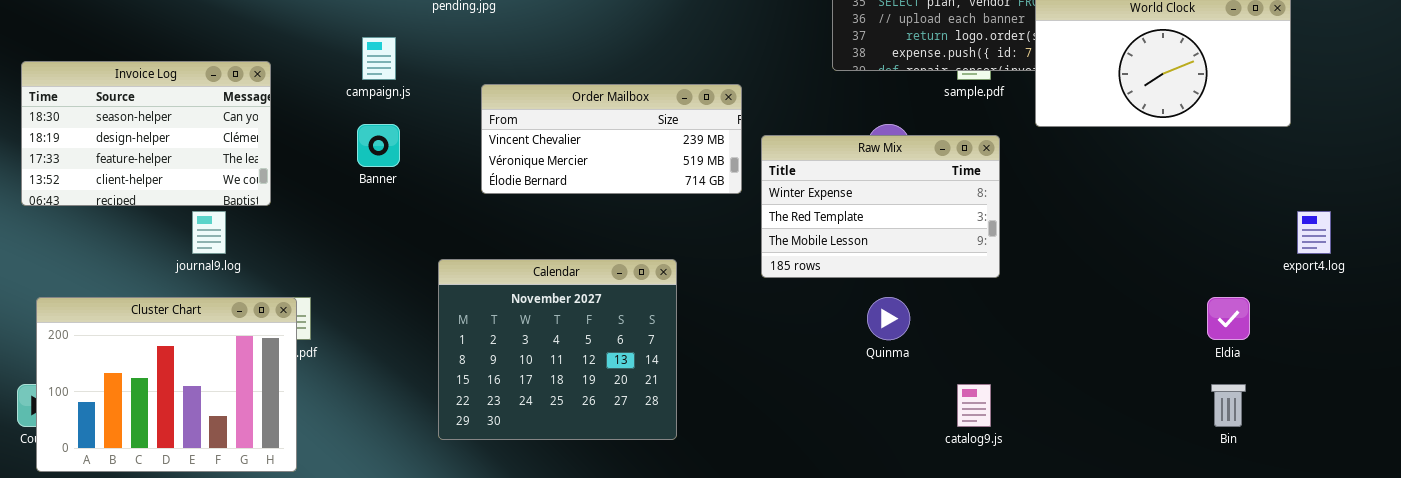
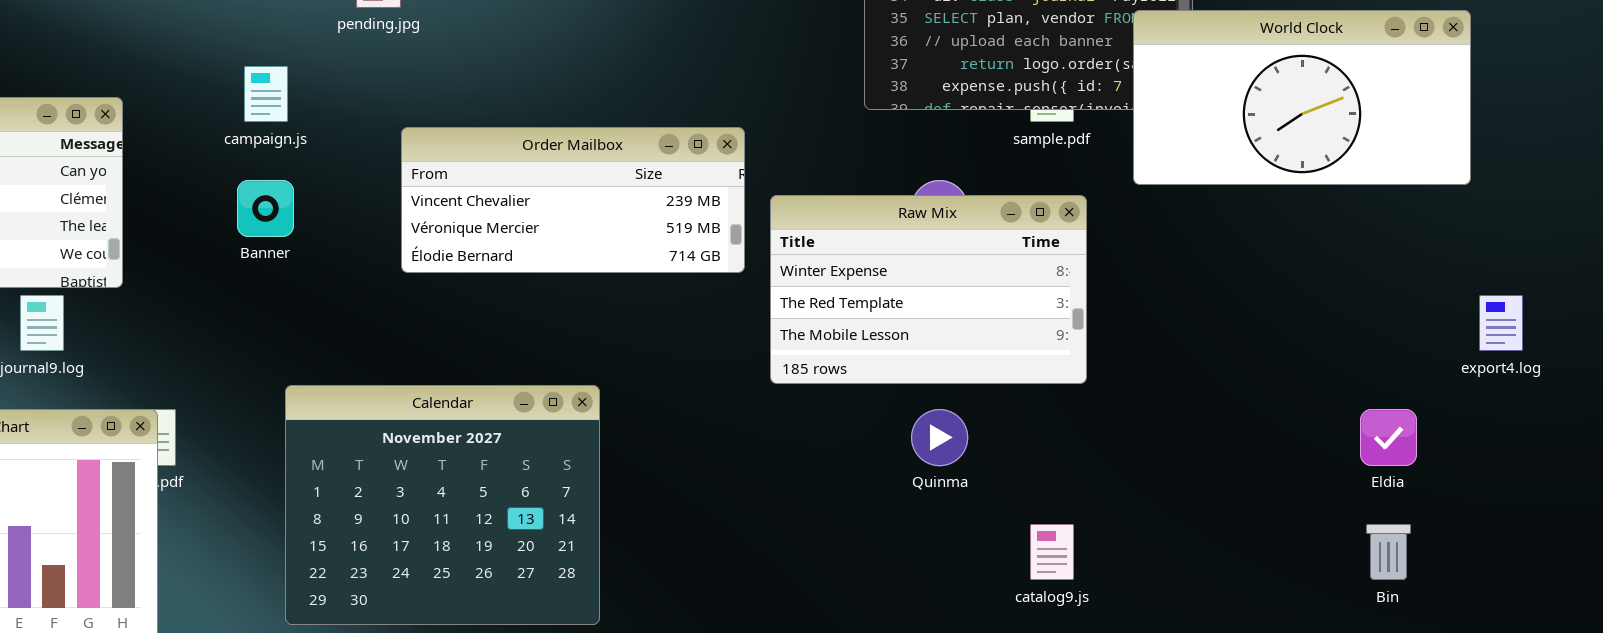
Calendar: [438,259,677,440] -> [285,385,600,625], moved

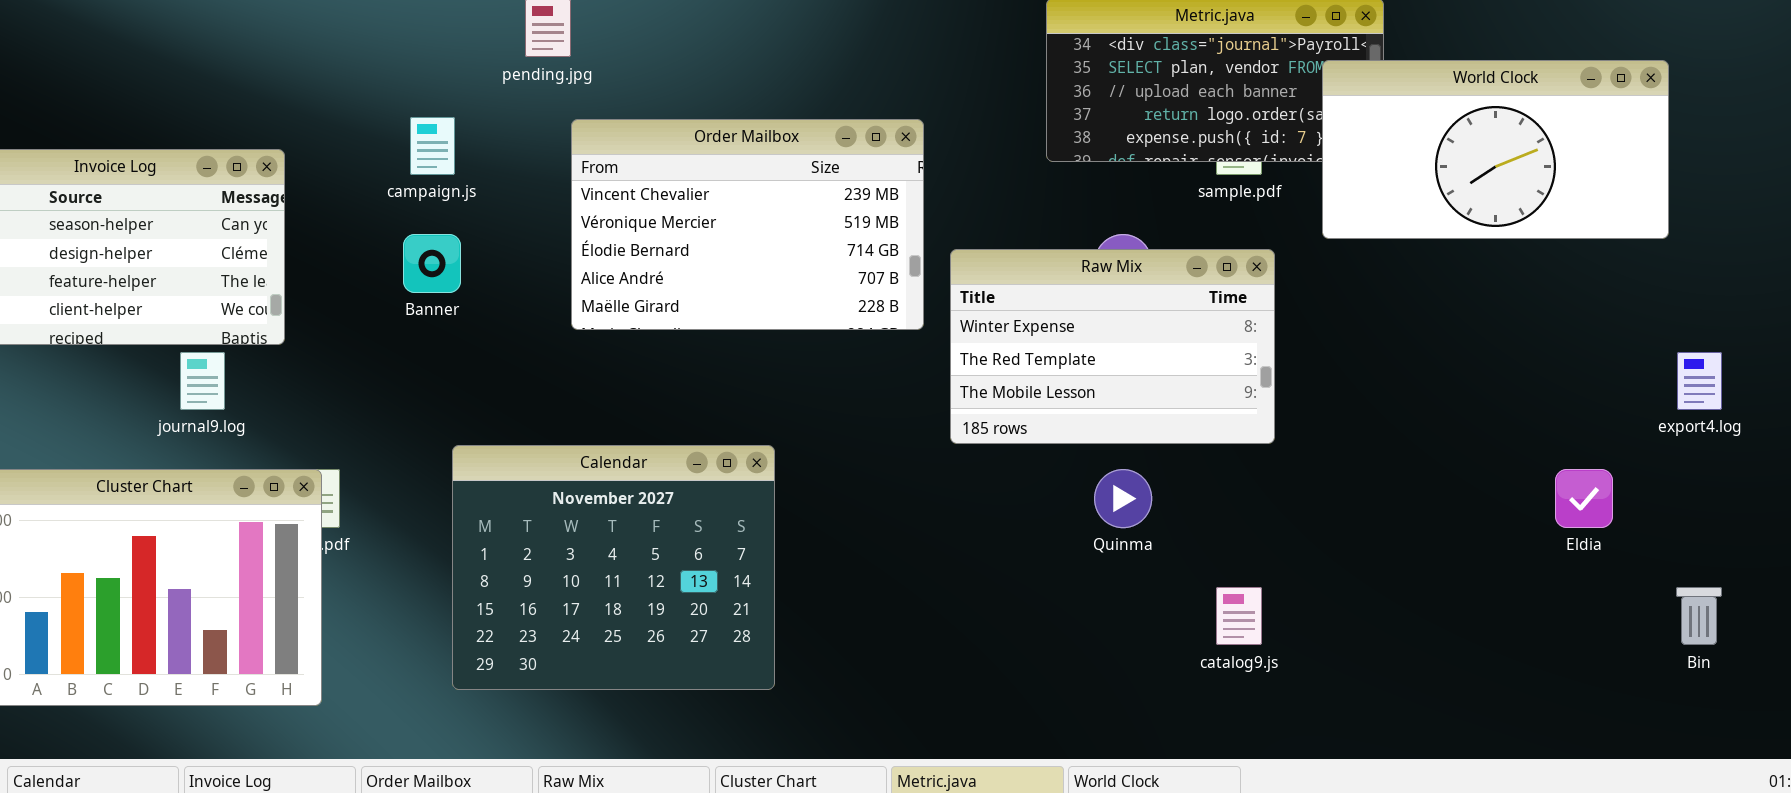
Order Mailbox: [401,127,745,273] -> [571,119,924,330], resized
Bin: [1366,524,1411,580] -> [1676,587,1722,645], moved

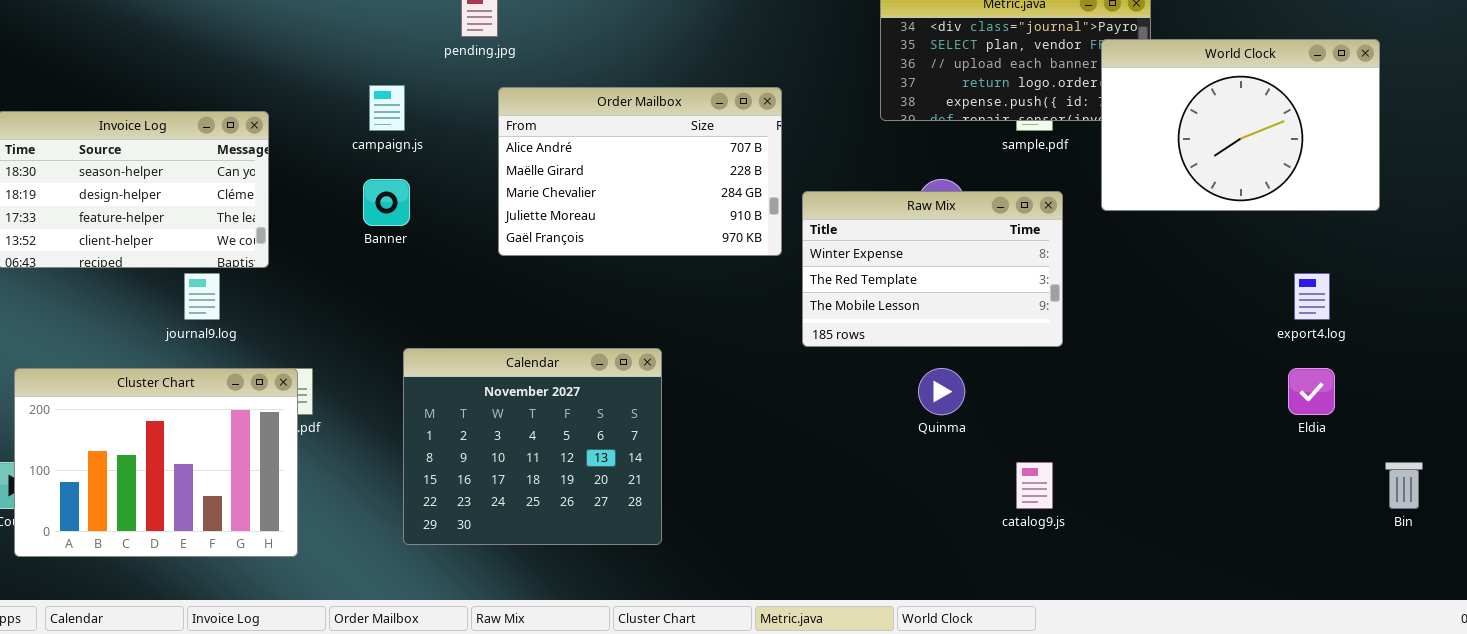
World Clock: [1322,60,1669,239] -> [1101,39,1380,211], resized
Order Mailbox: [571,119,924,330] -> [498,87,782,256], scrolled down 3 rows
export4.log: [1677,352,1722,410] -> [1294,273,1330,320], moved

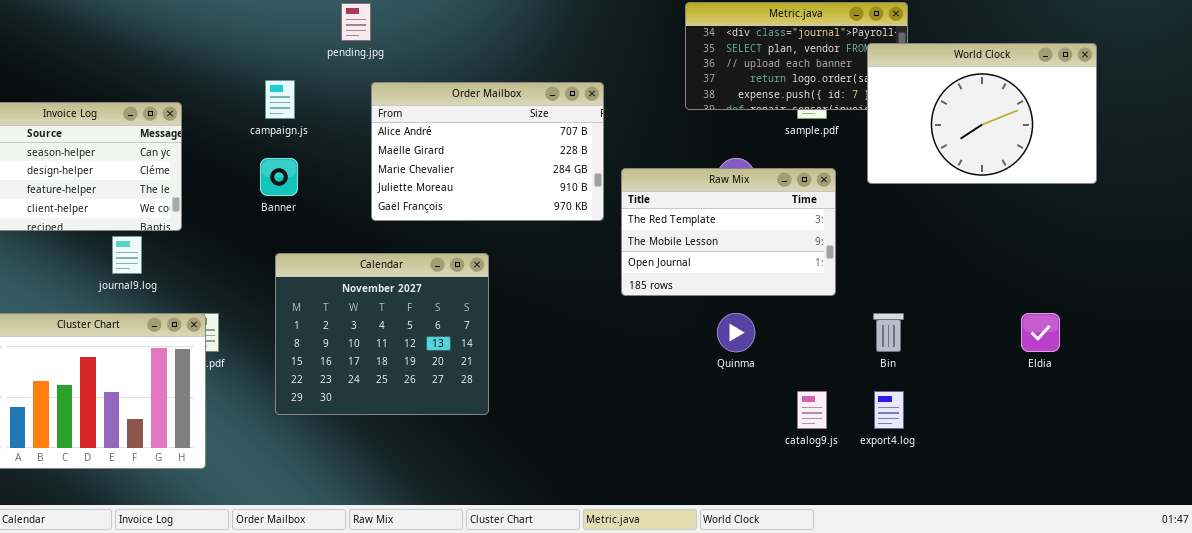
Raw Mix: [802,191,1063,347] -> [621,168,836,296], scrolled down 1 row
export4.log: [1294,273,1330,320] -> [874,391,904,429], moved
Calendar: [403,348,662,545] -> [275,253,489,415], moved
Bin: [1385,462,1423,509] -> [873,313,904,352], moved

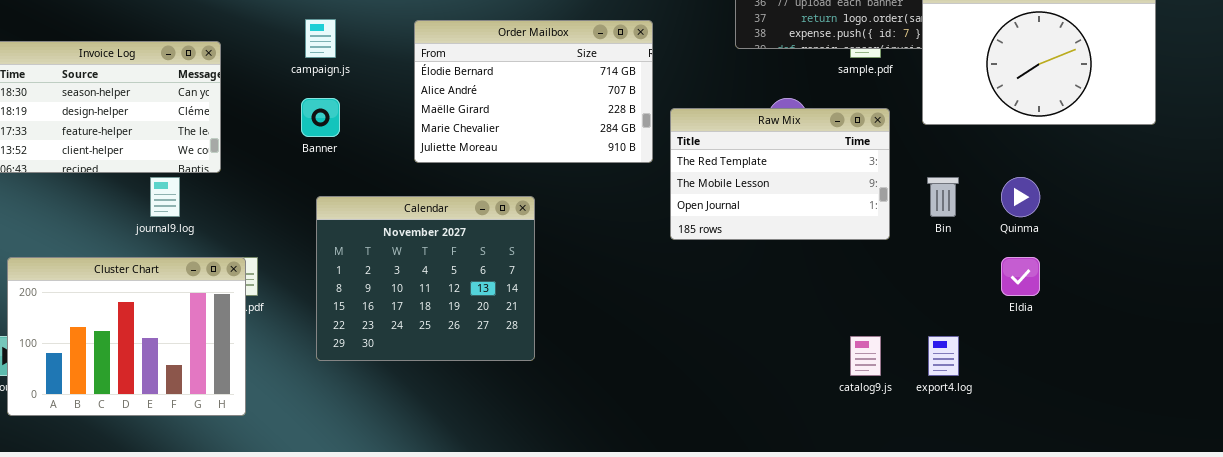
Order Mailbox: [371,82,604,221] -> [414,20,653,163], scrolled up 1 row
Quinma: [717,313,755,352] -> [1001,177,1040,217], moved
Bin: [873,313,904,352] -> [927,177,959,217], moved
Eldia: [1021,313,1060,352] -> [1001,257,1040,296], moved

